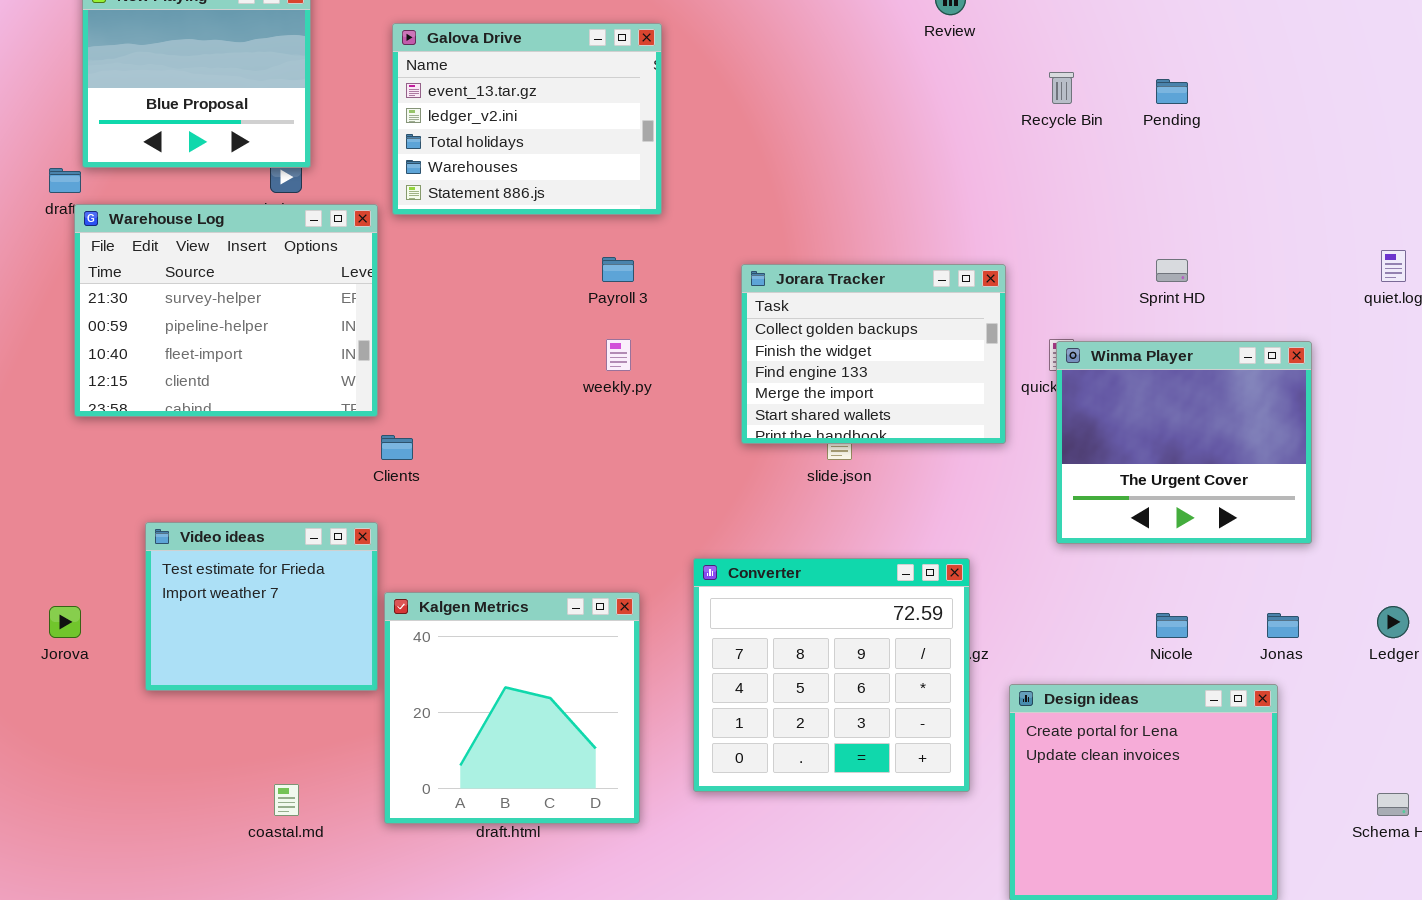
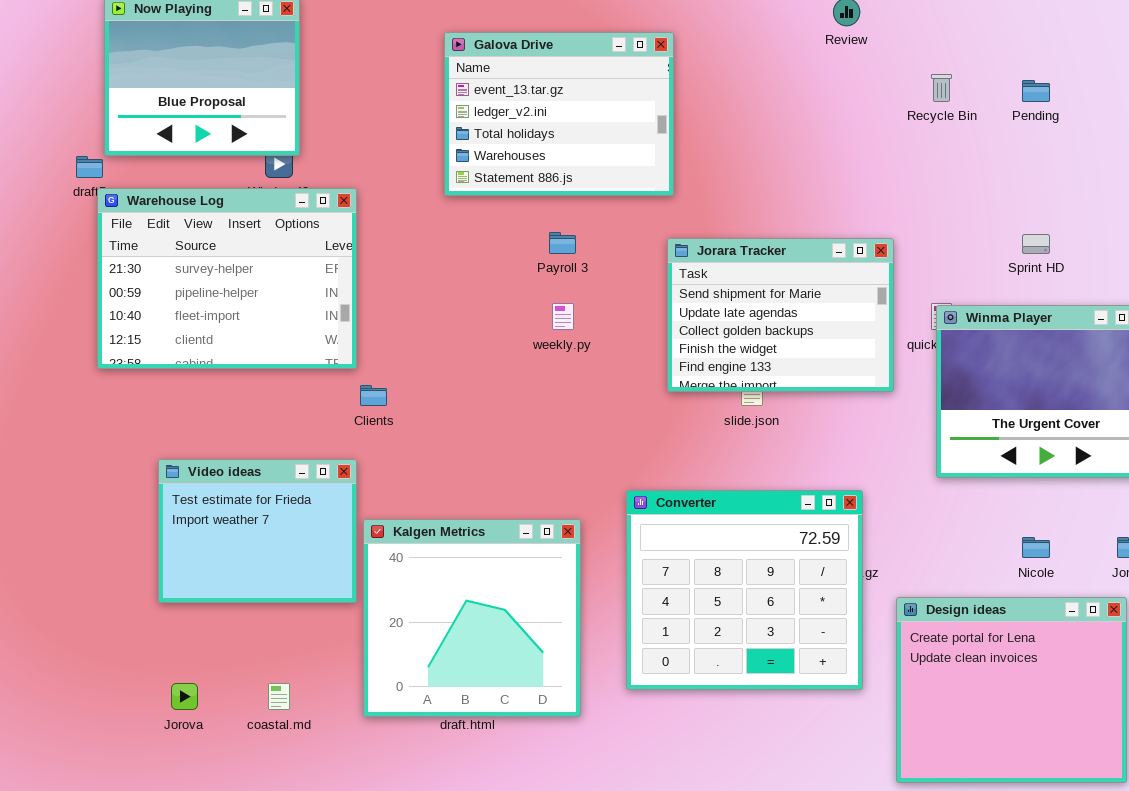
Galova Drive: [392,23,662,215] -> [444,32,674,196], moved
Jorara Tracker: [741,264,1006,444] -> [667,238,894,392], scrolled up 2 rows
Jorova: [49,606,81,638] -> [171,683,198,710], moved

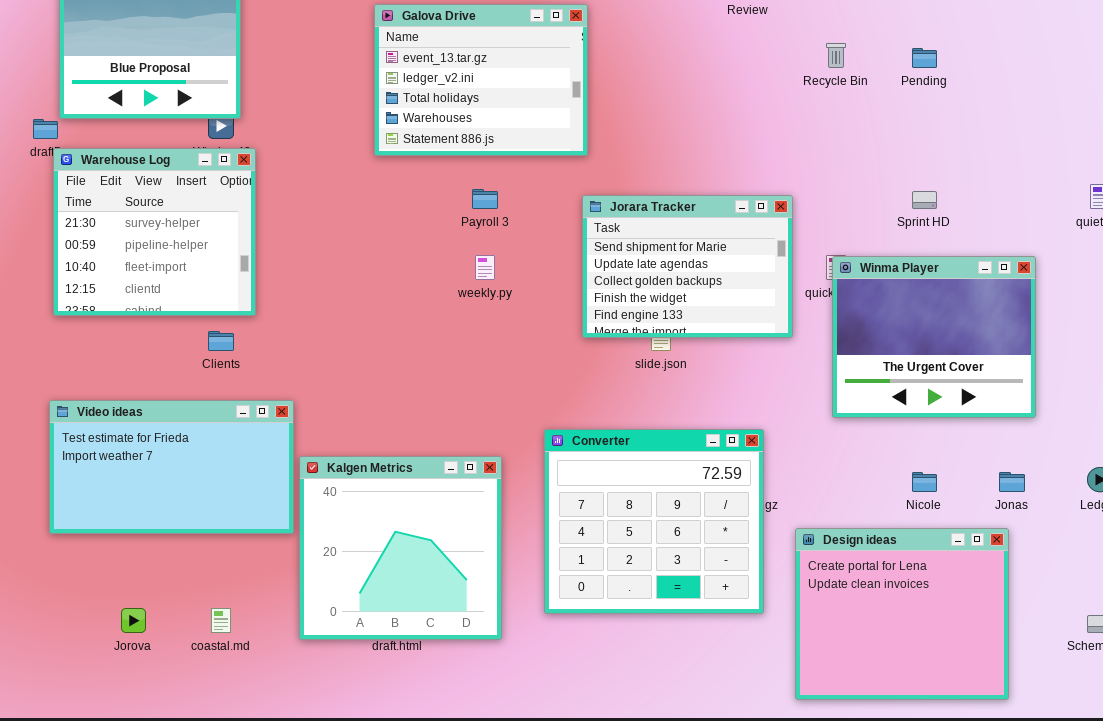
Warehouse Log: [97,188,357,369] -> [53,148,256,316], resized
Clients: [360,385,387,406] -> [208,331,234,351], moved
Video ideas: [158,459,357,603] -> [49,400,294,534], resized

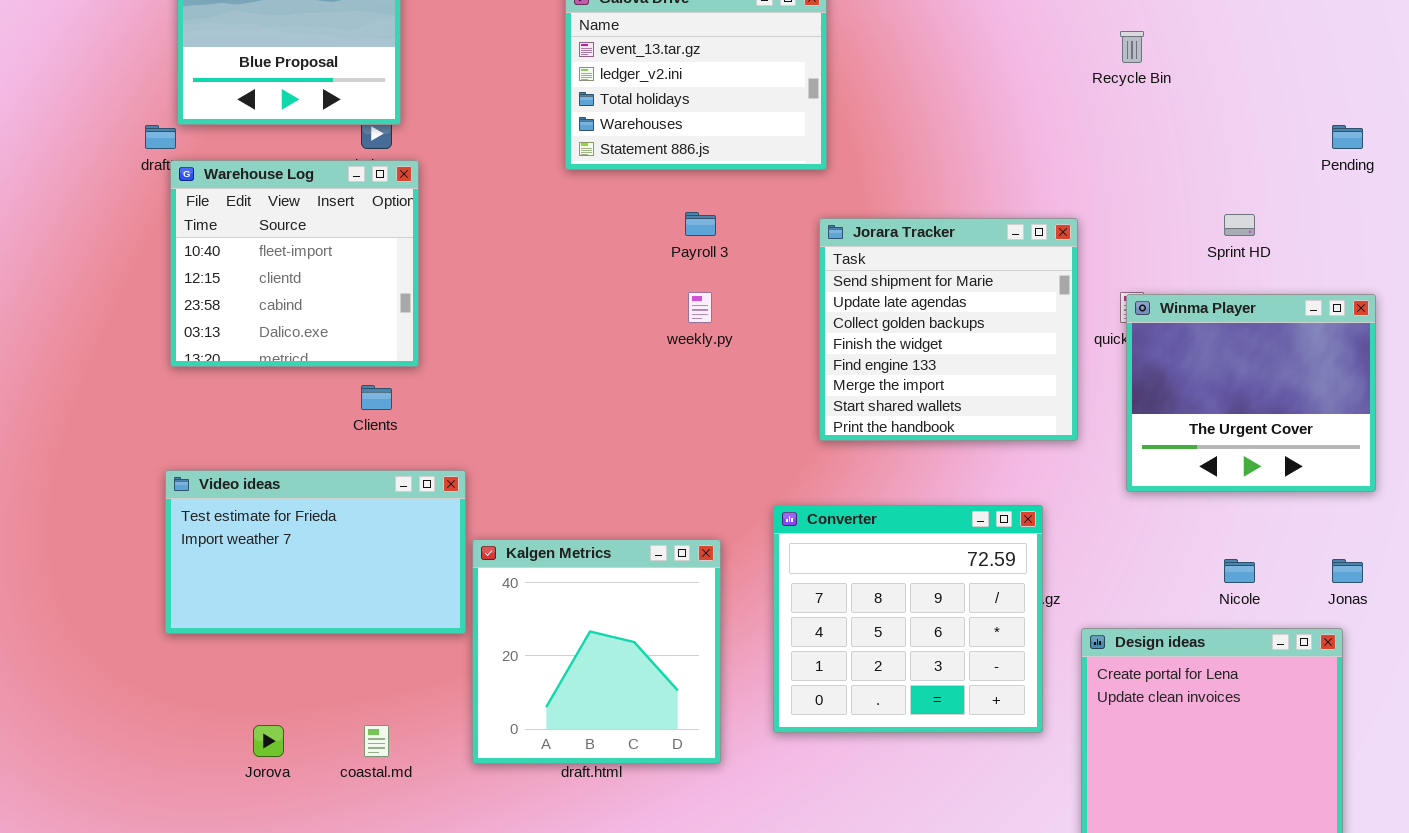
Pending: [912,48,937,68] -> [1332,125,1363,149], moved
Warehouse Log: [53,148,256,316] -> [170,160,419,367], scrolled down 2 rows
Jorara Tracker: [582,195,793,338] -> [819,218,1078,441], resized

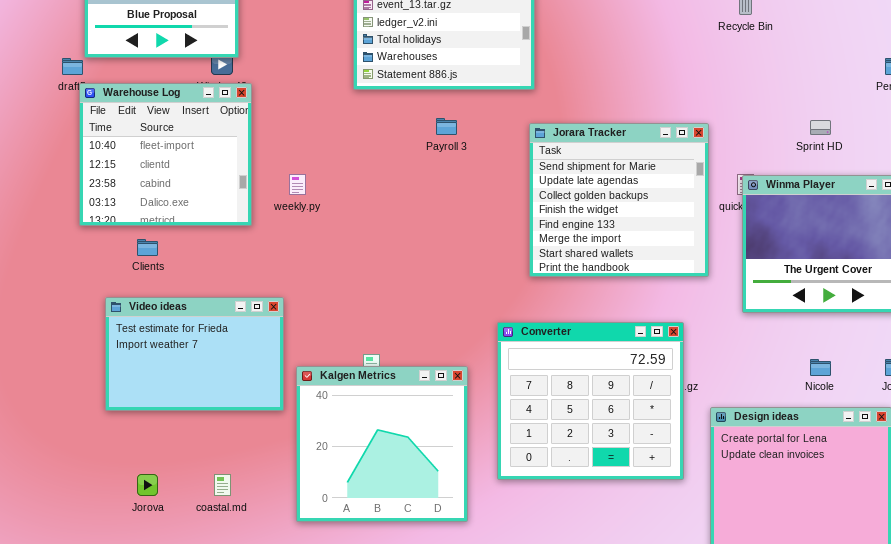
weekly.py: [688,292,712,323] -> [289,174,306,195], moved
Clients: [361,385,392,410] -> [137,239,158,256], moved
Video ideas: [165,470,466,634] -> [105,297,284,411], resized
Kalgen Metrics: [472,539,721,764] -> [296,366,468,522], moved

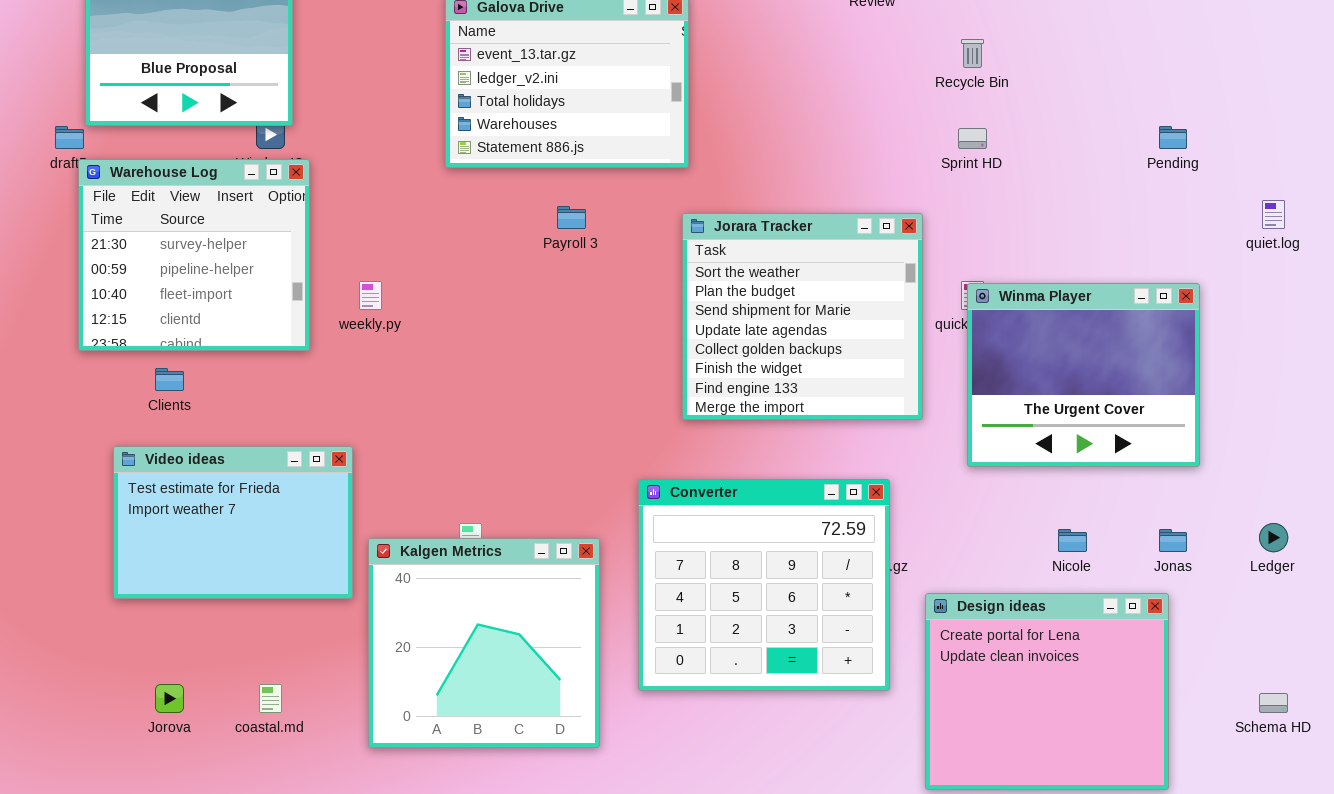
Warehouse Log: [79,83,252,226] -> [78,159,310,351], scrolled up 2 rows
Sprint HD: [810,120,831,135] -> [958,128,987,149], moved
Jorara Tracker: [529,123,709,277] -> [682,213,923,420], scrolled up 2 rows

